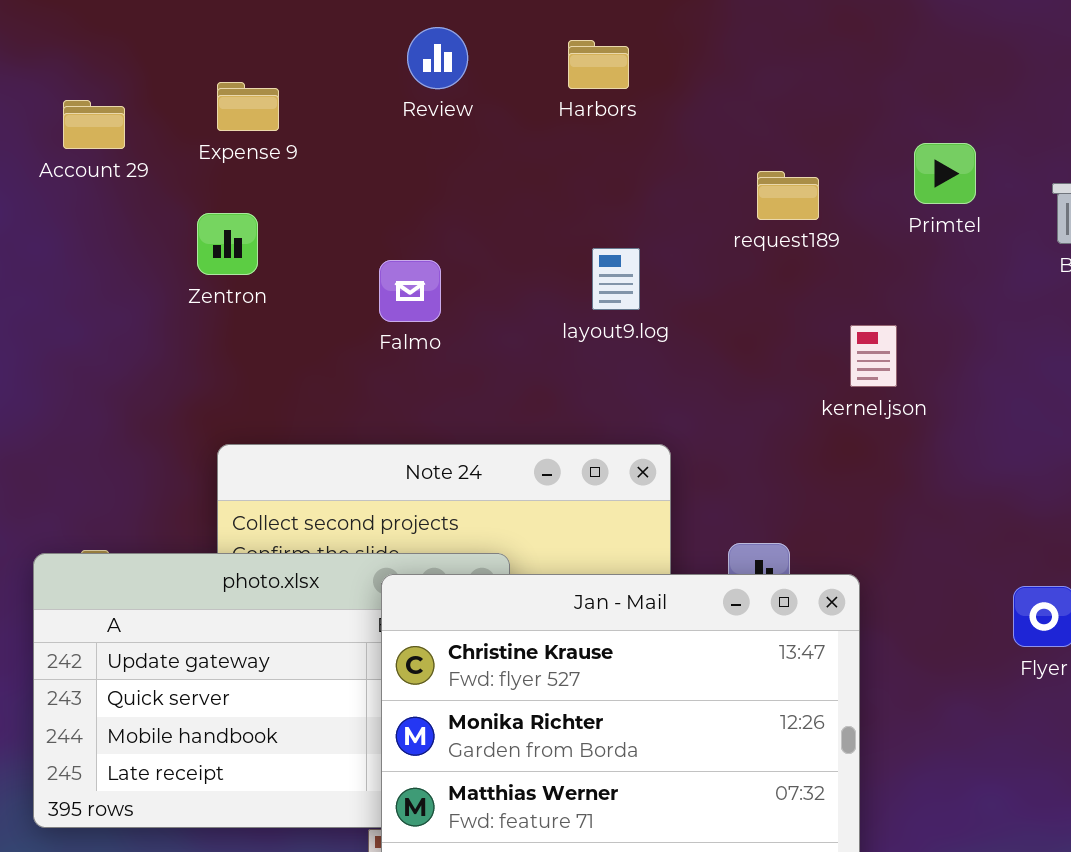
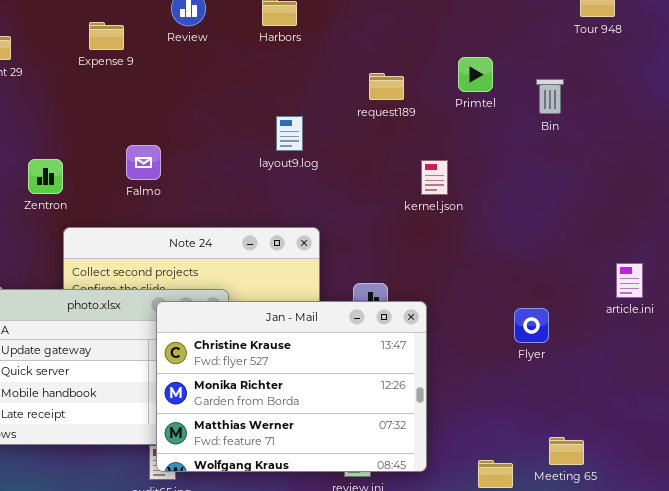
Expense 9: [217,82,279,131] -> [89,22,124,50], moved
Zentron: [197,213,258,275] -> [28,159,63,194], moved
Falmo: [379,260,441,322] -> [126,145,161,180], moved

